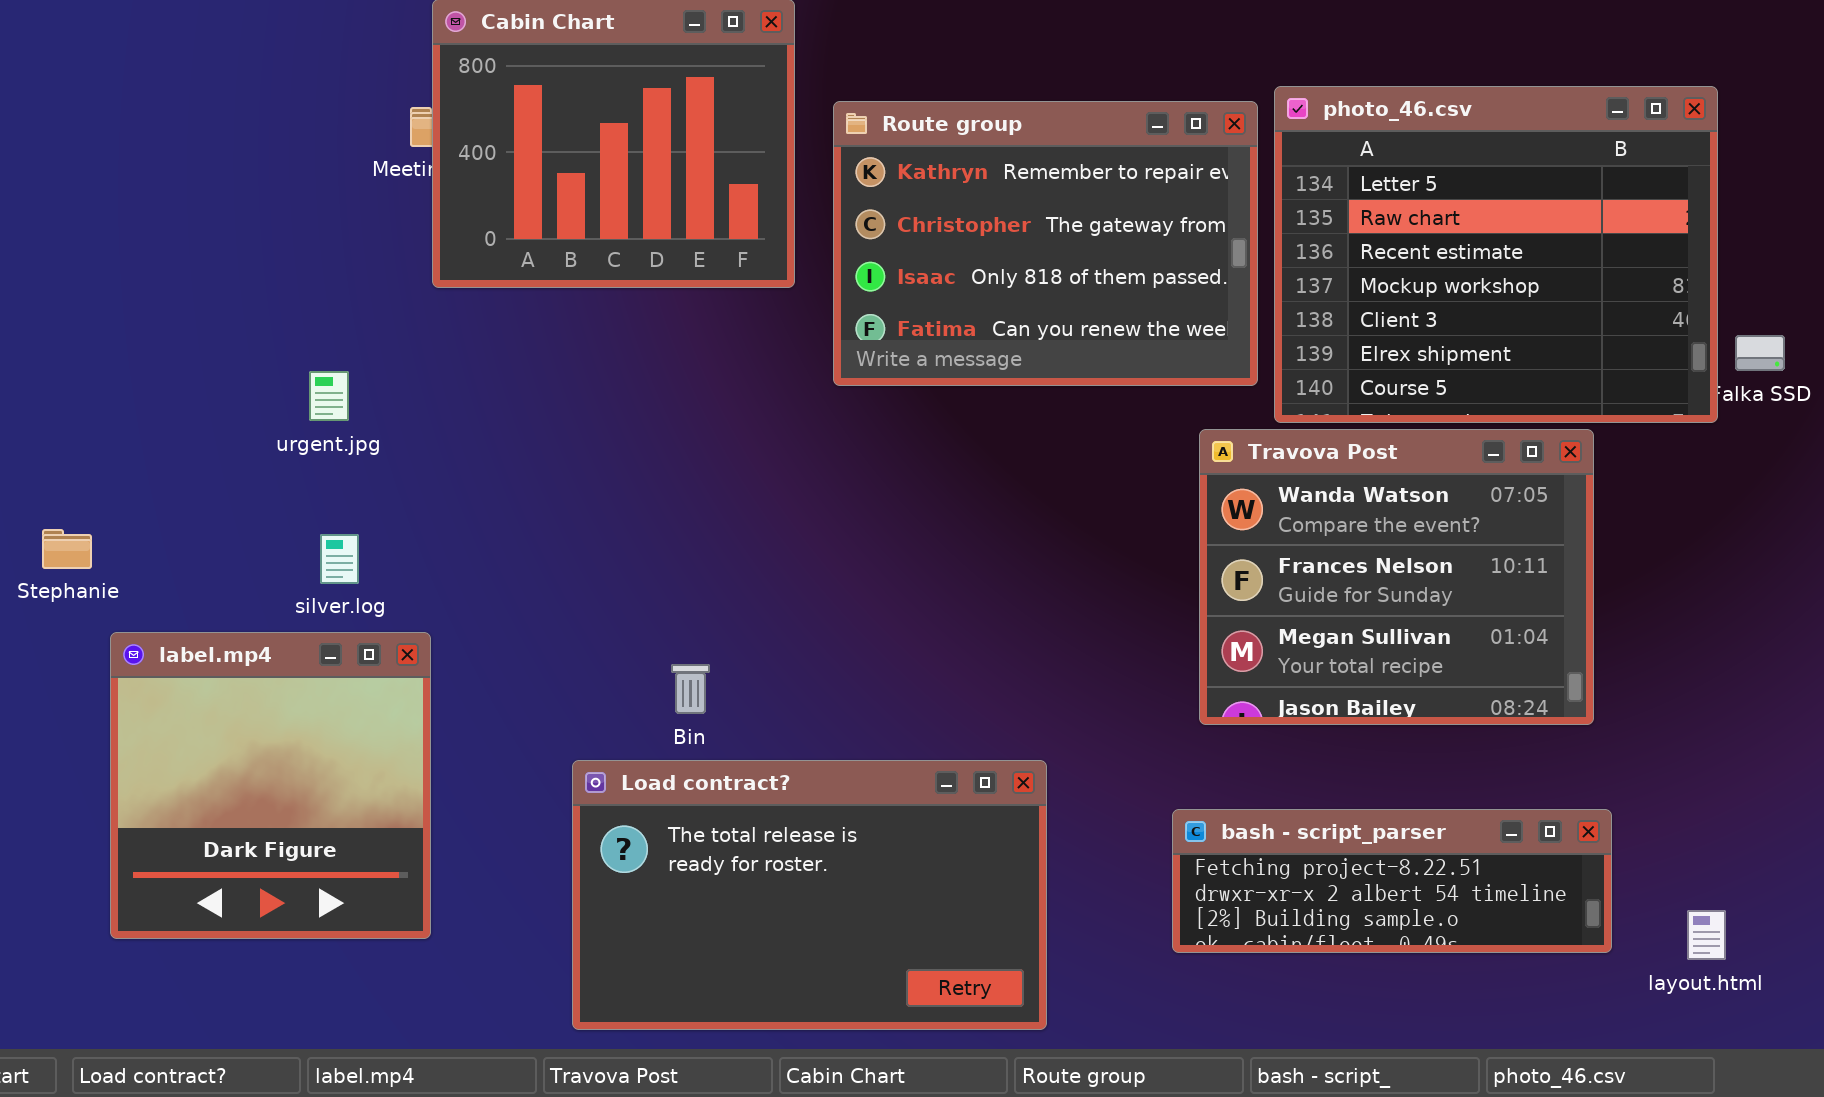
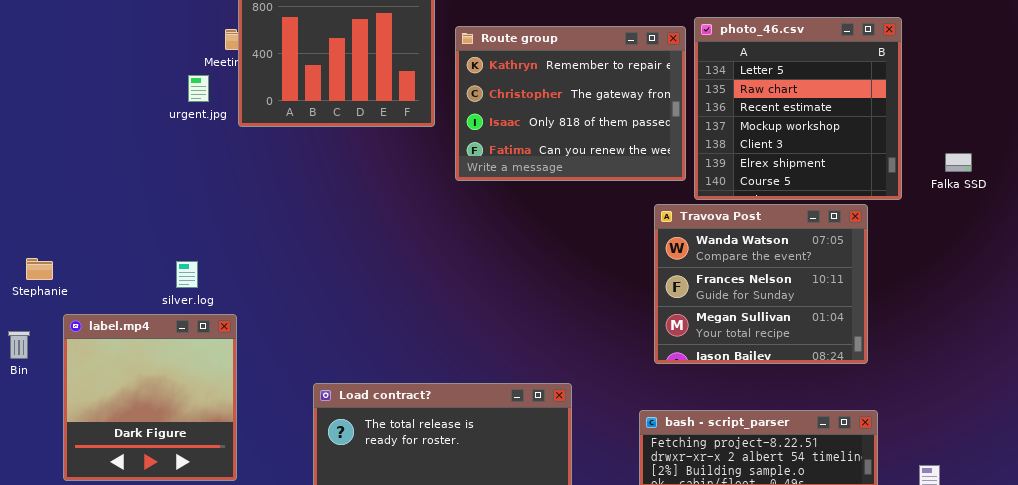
photo_46.csv: [1274,86,1718,423] -> [694,17,902,200], resized
urgent.jpg: [309,371,349,421] -> [188,75,209,102], moved
Bin: [671,664,710,714] -> [8,331,30,359], moved

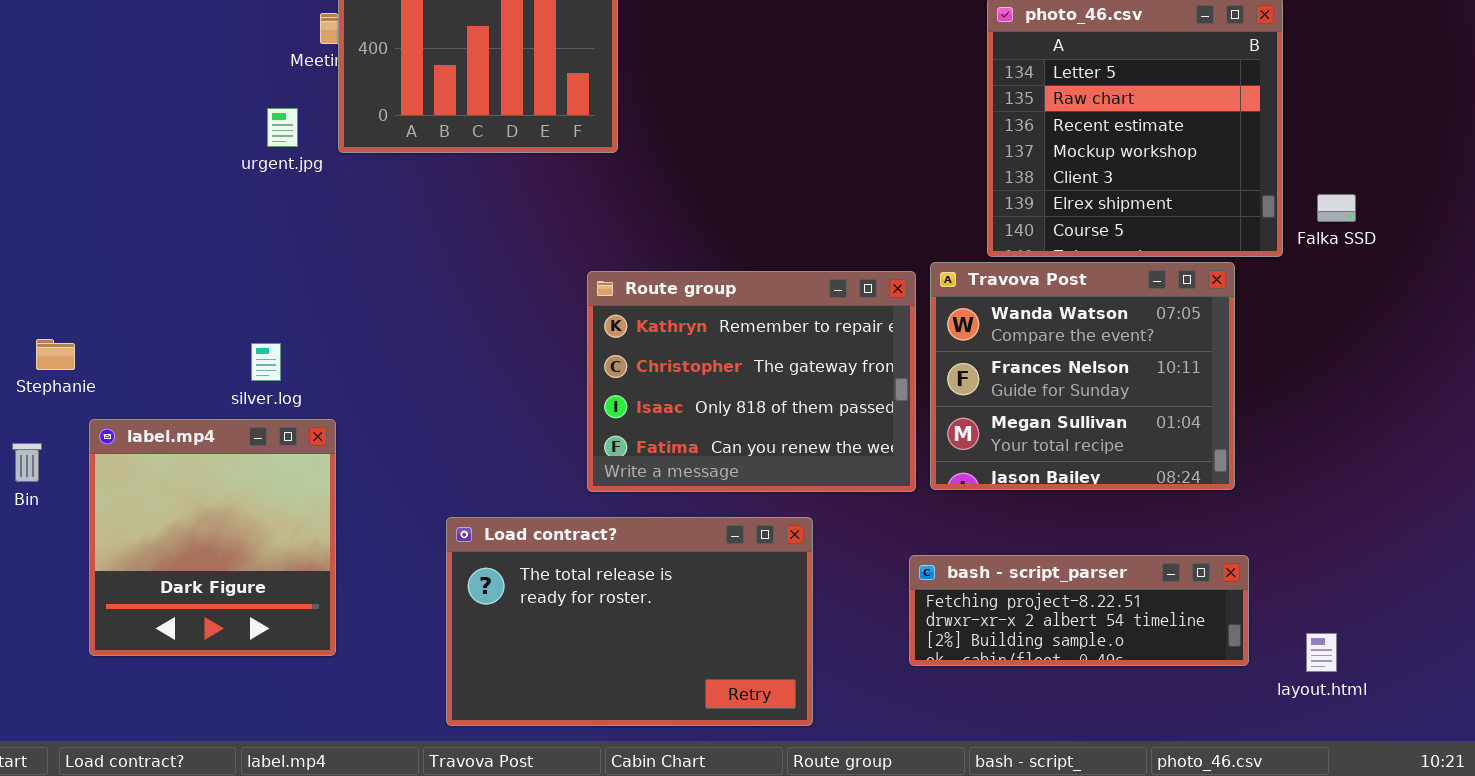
Route group: [455,26,686,181] -> [587,271,916,492], moved
urgent.jpg: [188,75,209,102] -> [267,108,298,147], moved
Falka SSD: [945,153,972,172] -> [1317,194,1356,222], moved

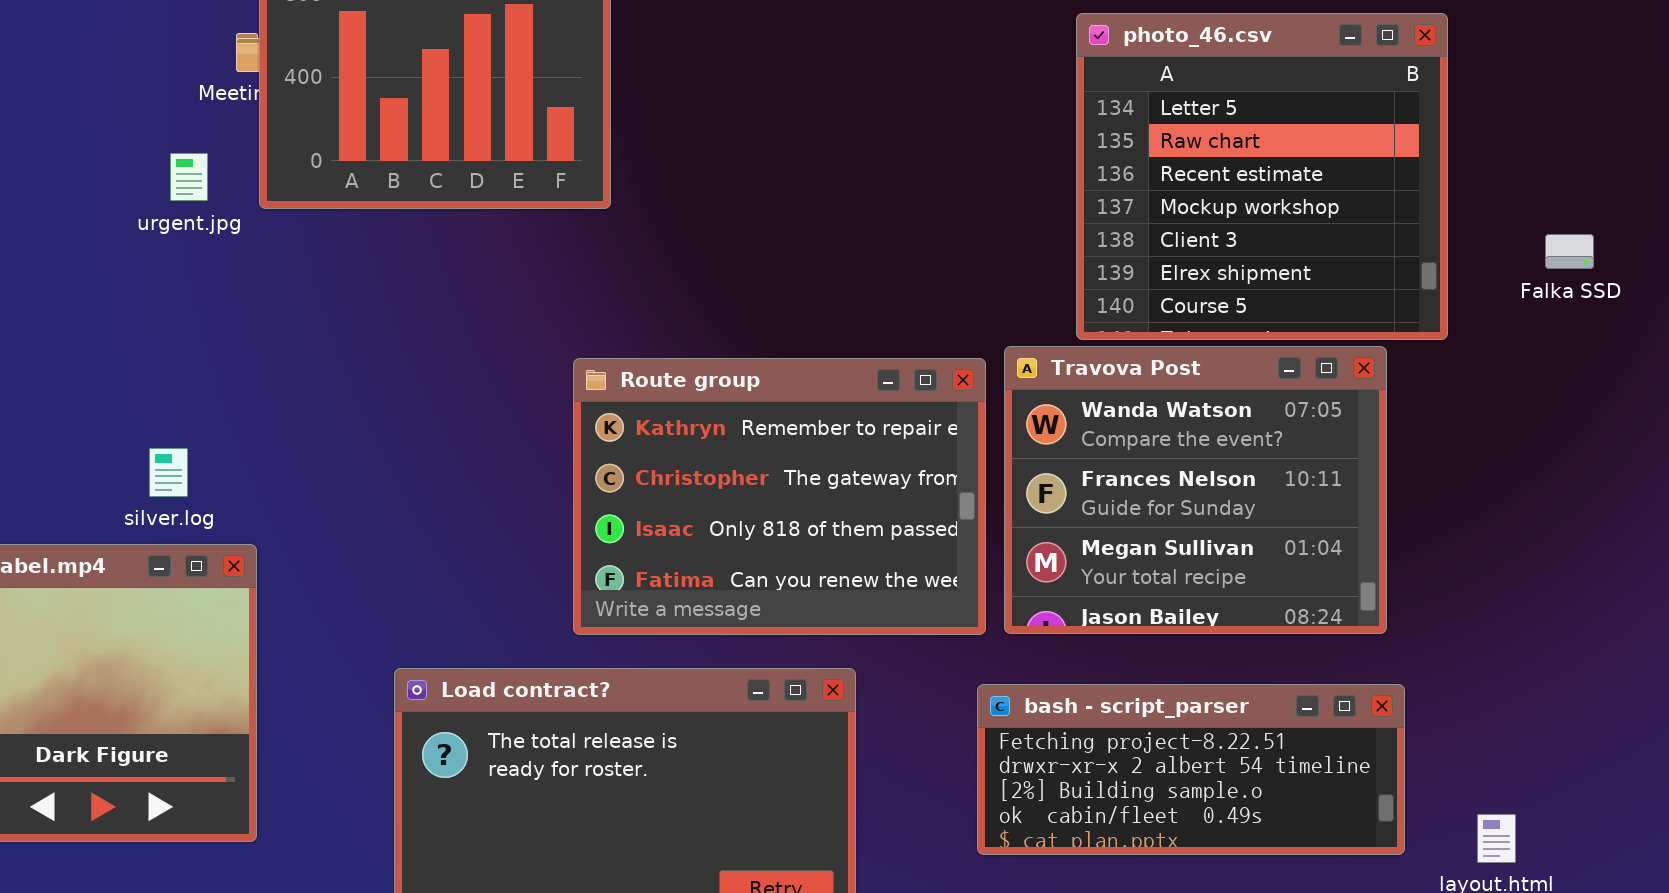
Falka SSD: [1317,194,1356,222] -> [1545,234,1594,269], moved
bash - script_parser: [909,555,1249,666] -> [977,684,1405,855], resized

